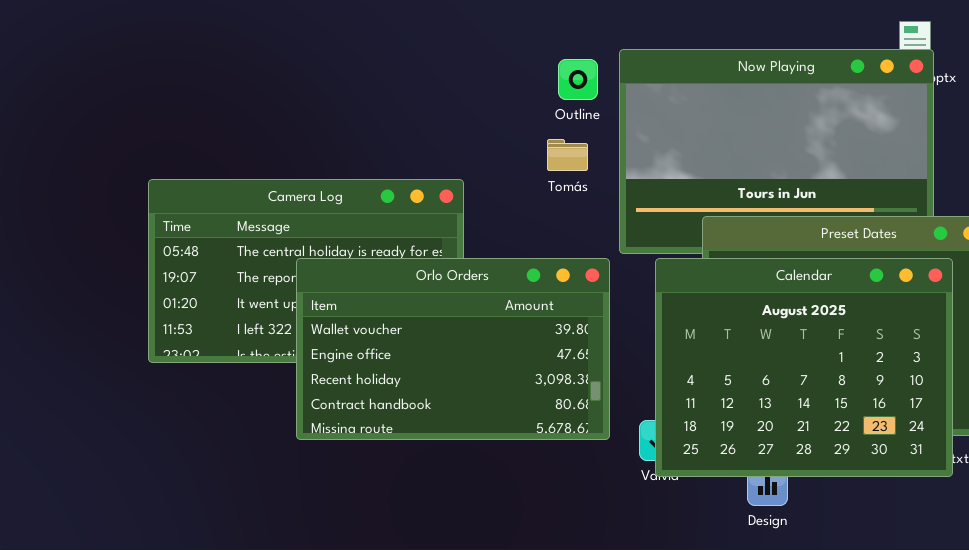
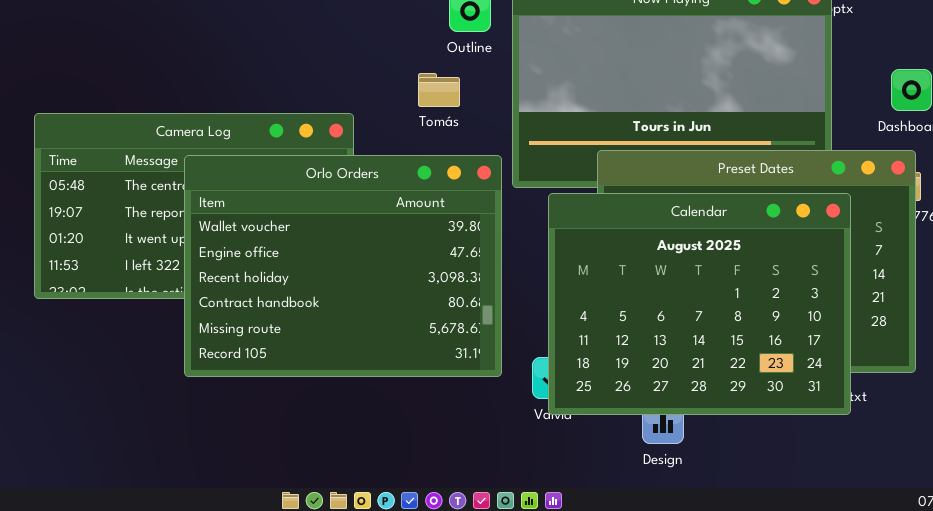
Tomás: [547,139,588,171] -> [418,73,460,107], moved
Orlo Orders: [296,258,610,440] -> [184,155,502,377], resized

